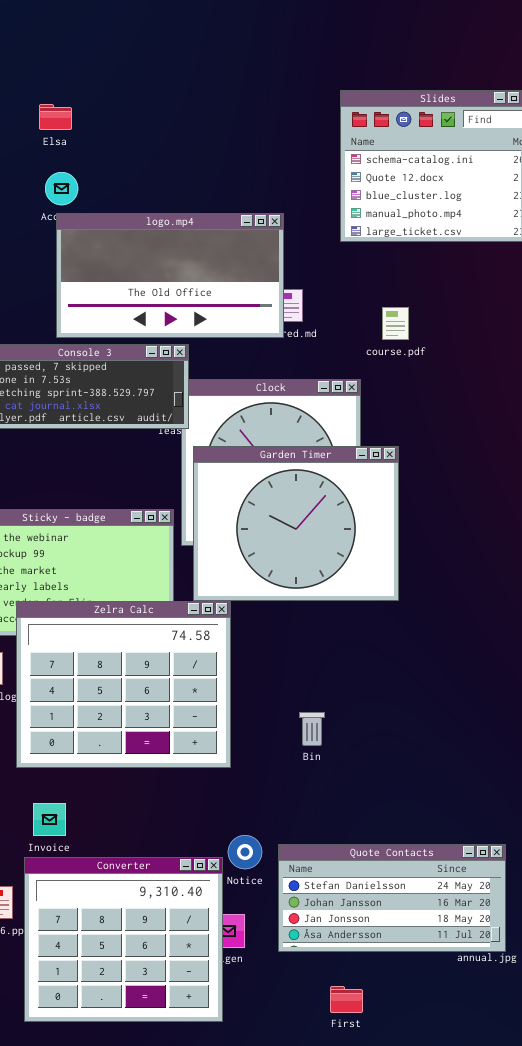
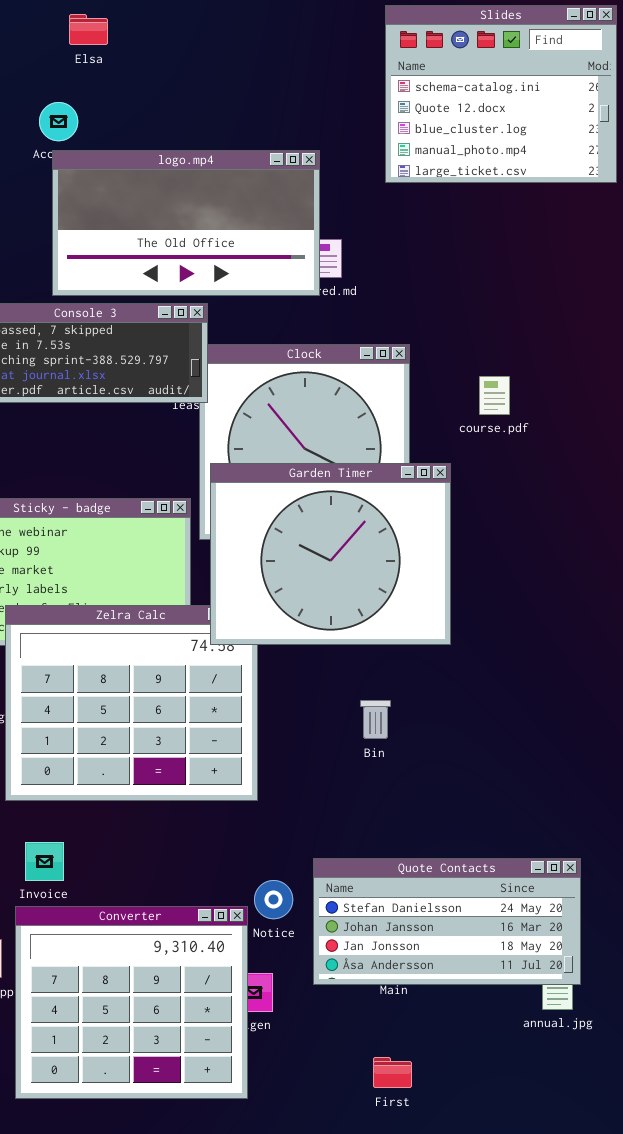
Elsa: [39,104,72,130] -> [69,14,108,45], moved
course.pdf: [382,307,409,340] -> [479,376,510,415], moved
Garden Timer: [193,446,399,601] -> [210,463,451,645], moved
Bin: [299,712,325,746] -> [360,700,391,739], moved
Quote Contacts: [278,844,506,952] -> [313,858,581,985], moved

